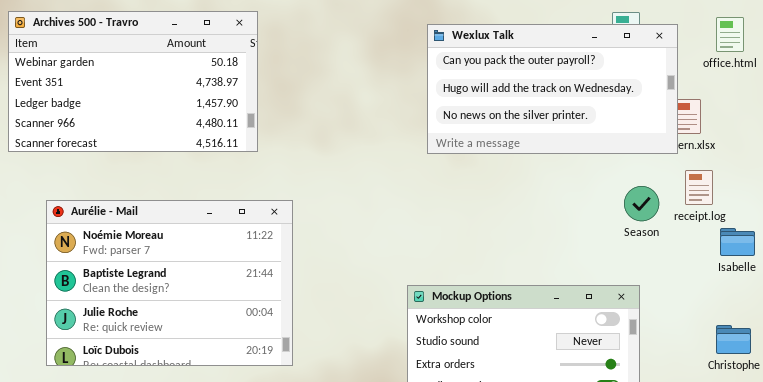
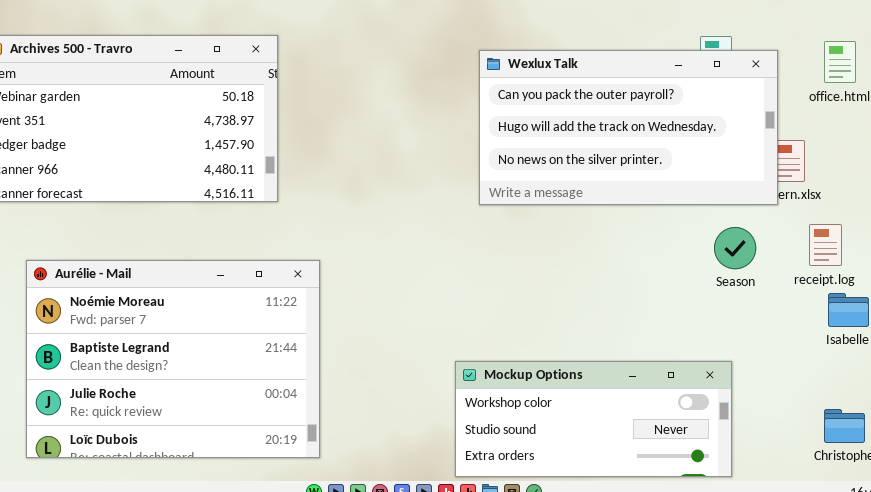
receipt.log: [685,170,713,205] -> [809,224,842,266], moved
Season: [624,186,659,221] -> [714,227,756,269], moved

